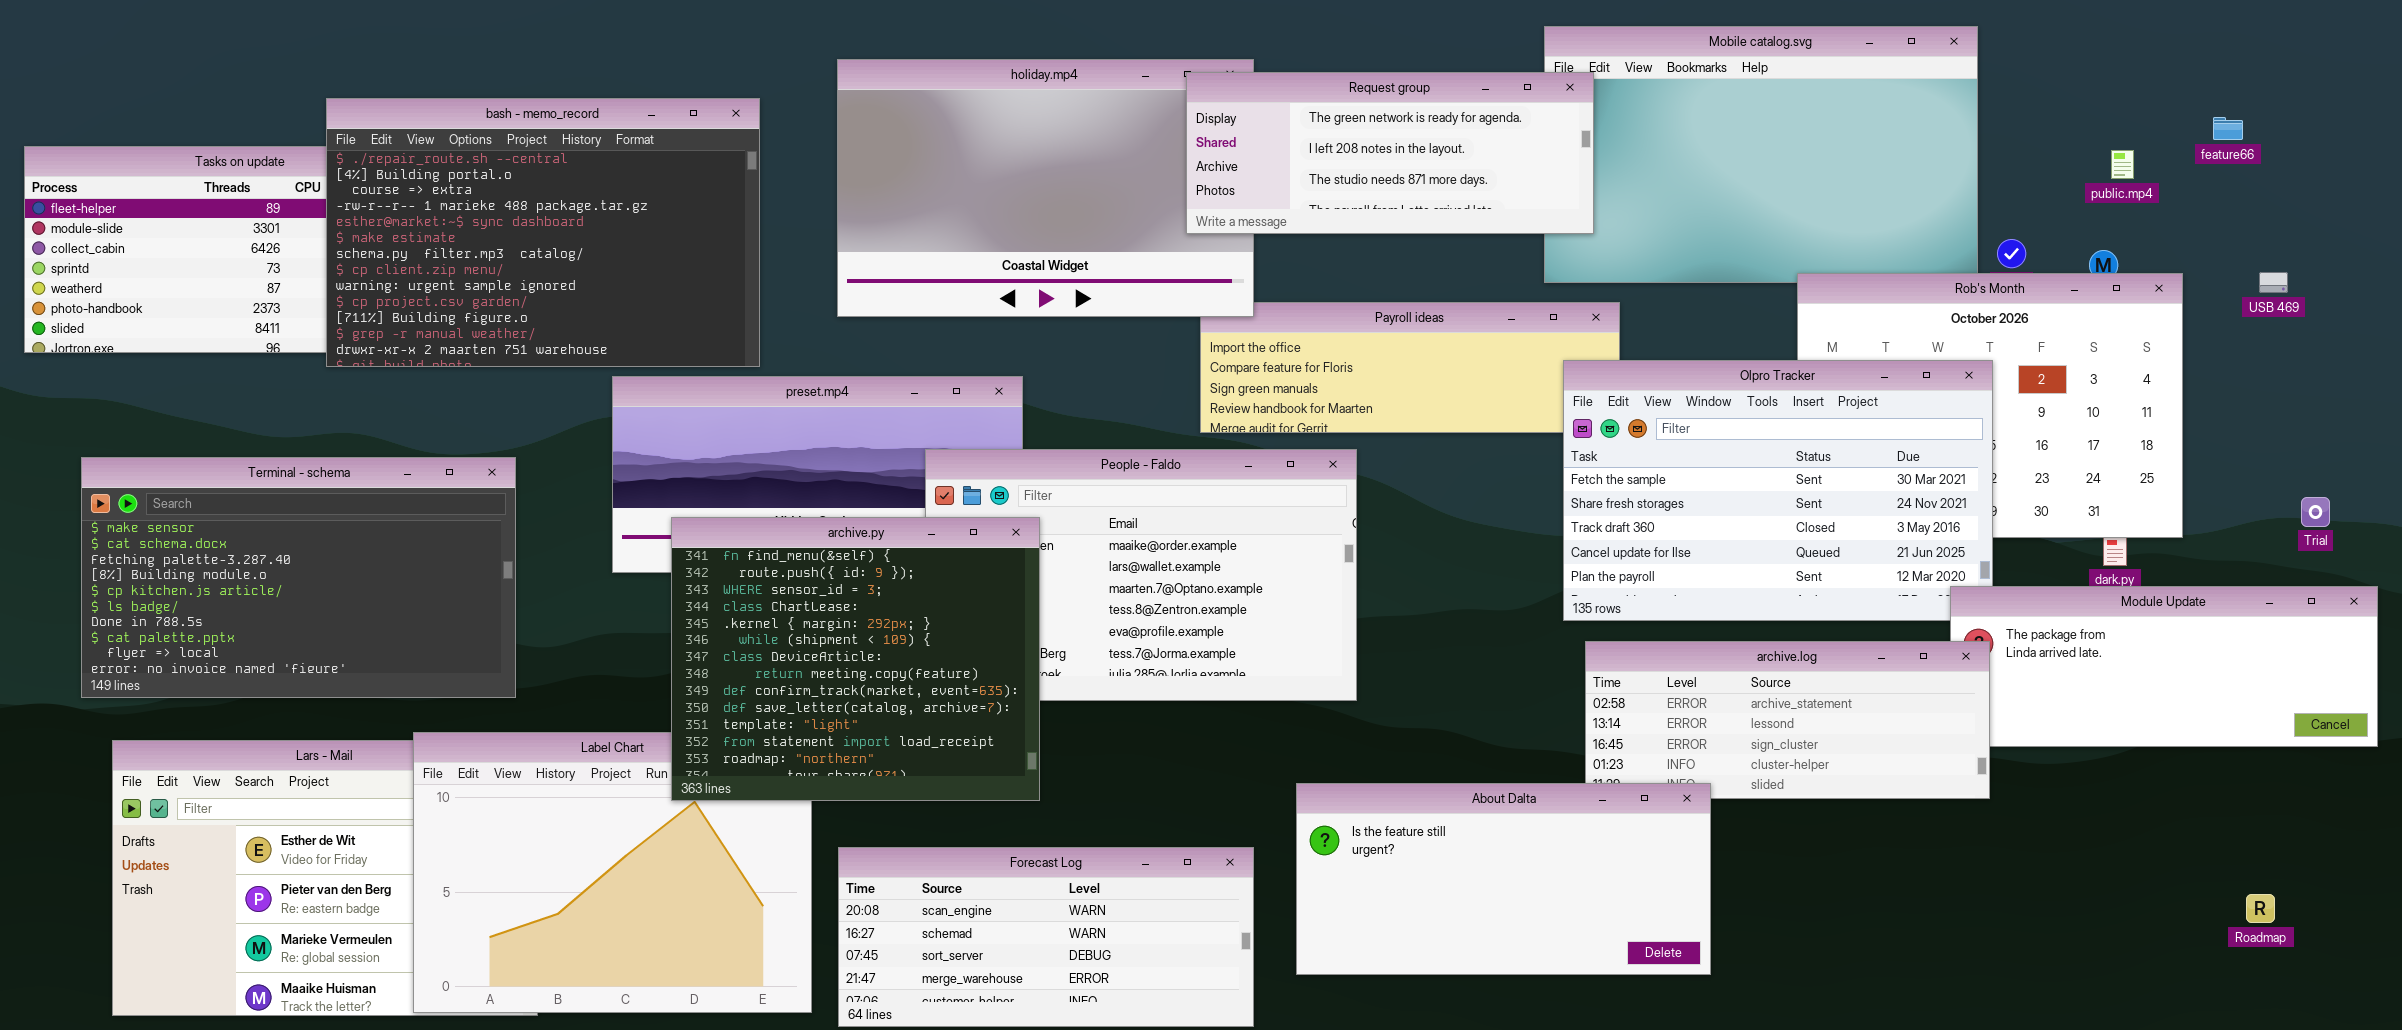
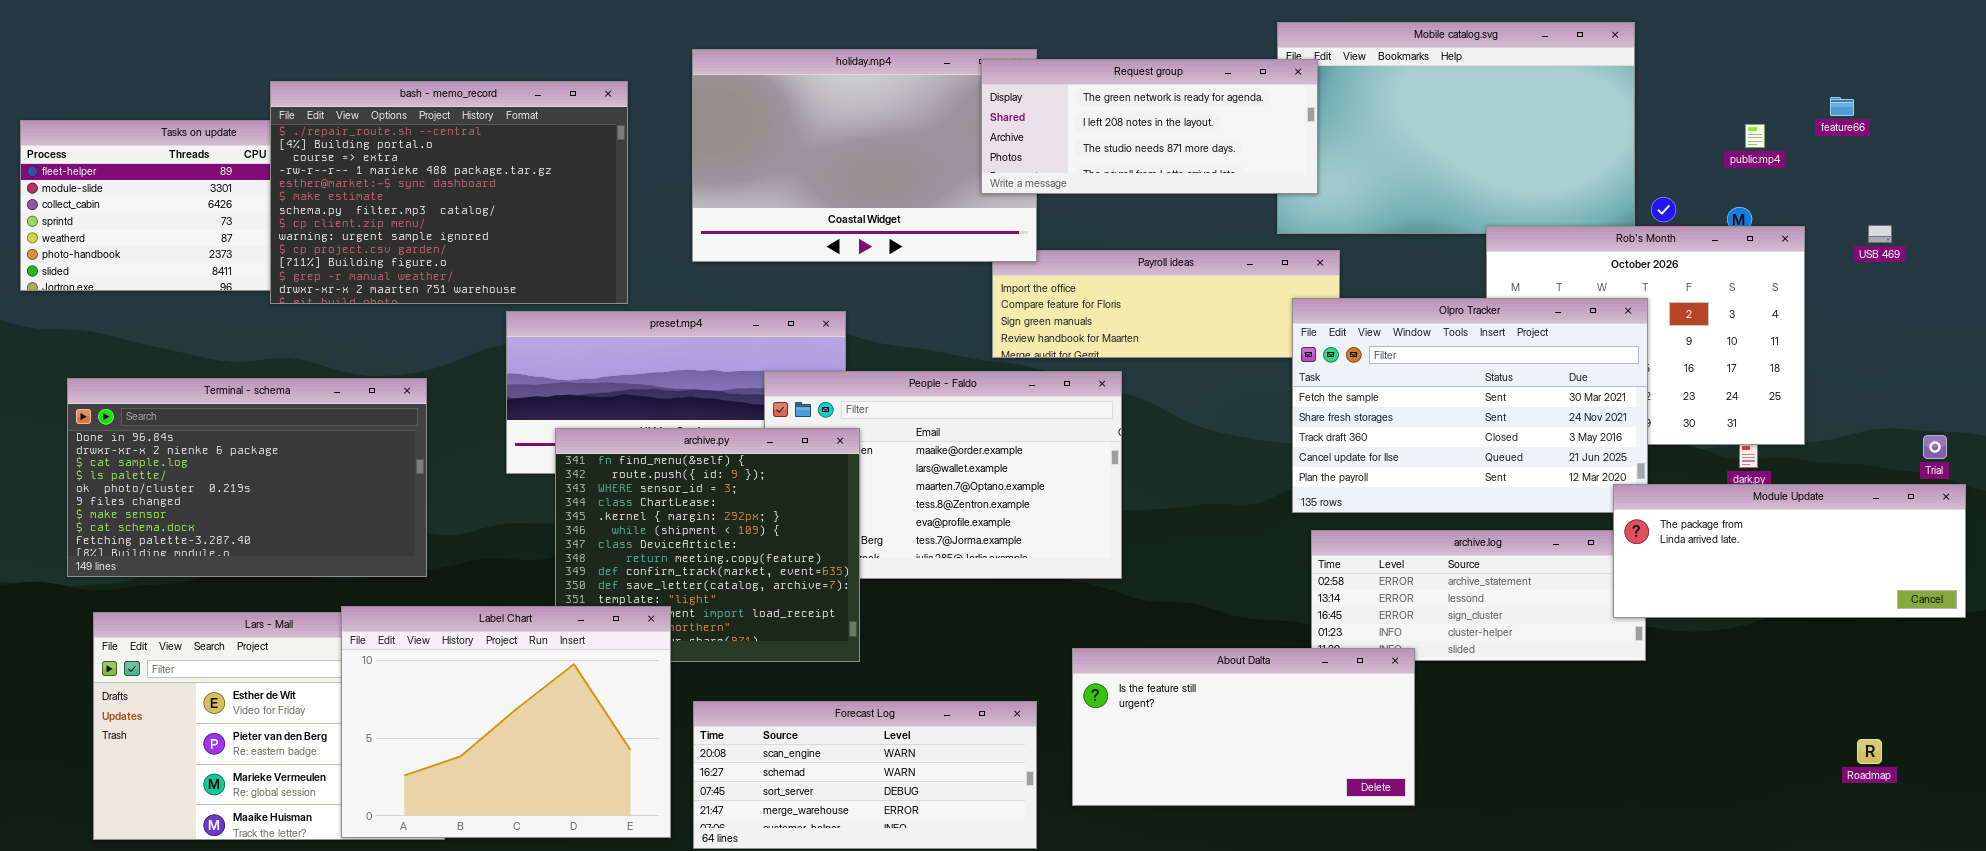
Terminal - schema: [81,457,516,698] -> [67,378,427,577], scrolled up 6 rows
Trial: [2301,497,2330,527] -> [1923,435,1947,459], moved
Module Update: [1950,586,2378,747] -> [1613,484,1966,618], raised
Label Chart: [413,732,812,1013] -> [341,606,671,838], raised

